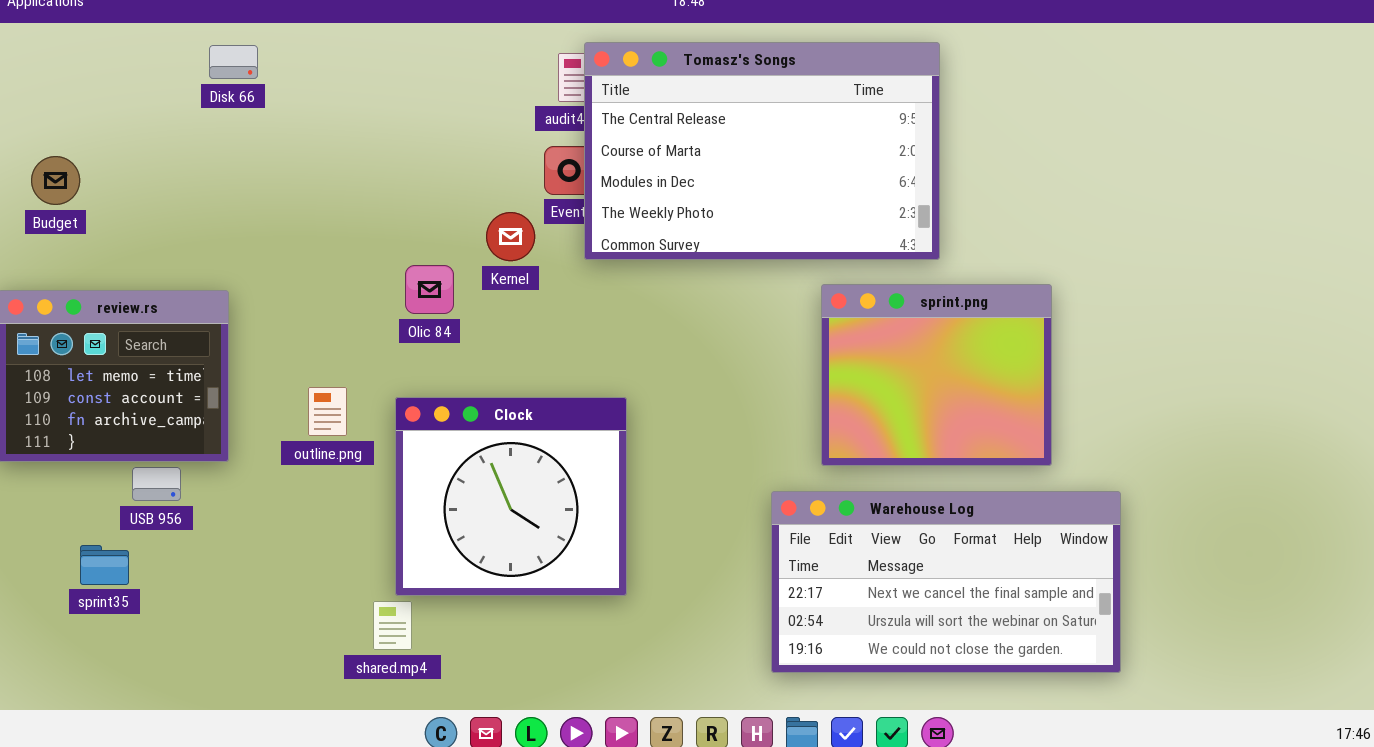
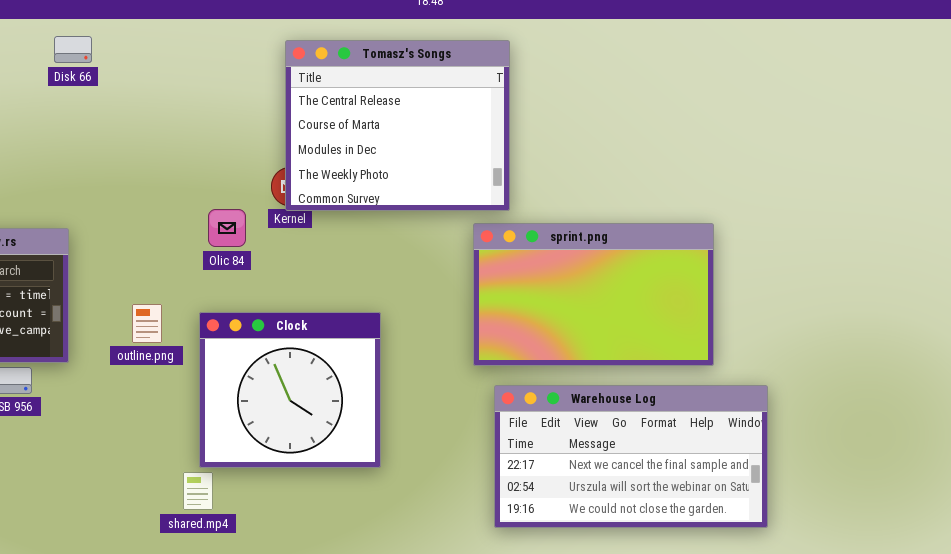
Tomasz's Songs: [584,42,940,260] -> [285,40,510,211], moved, resized
sprint.png: [821,284,1052,466] -> [473,223,714,366], resized

